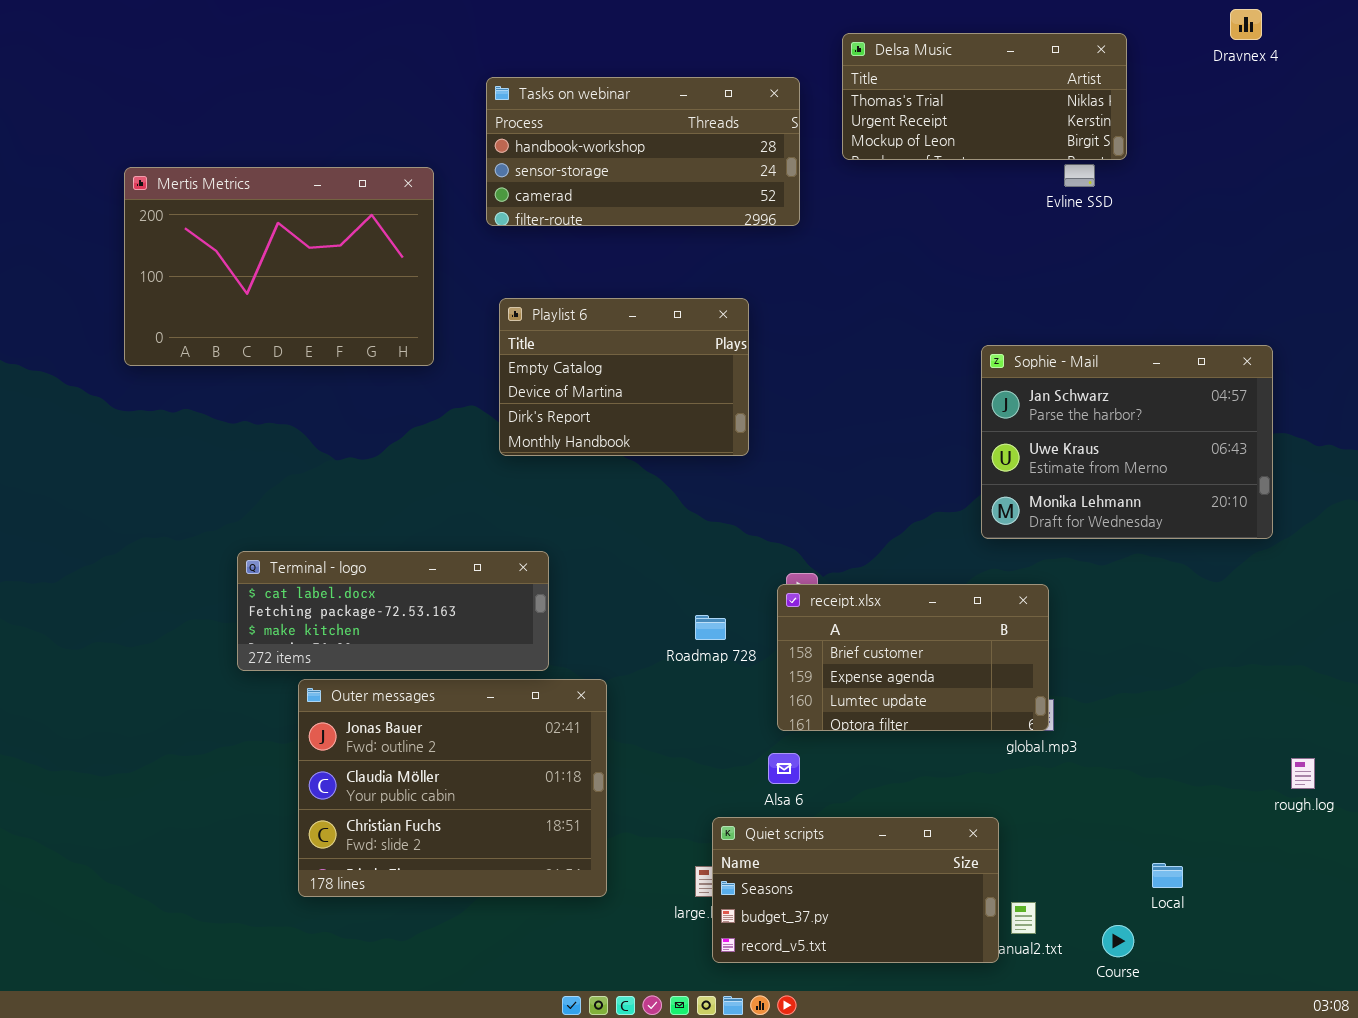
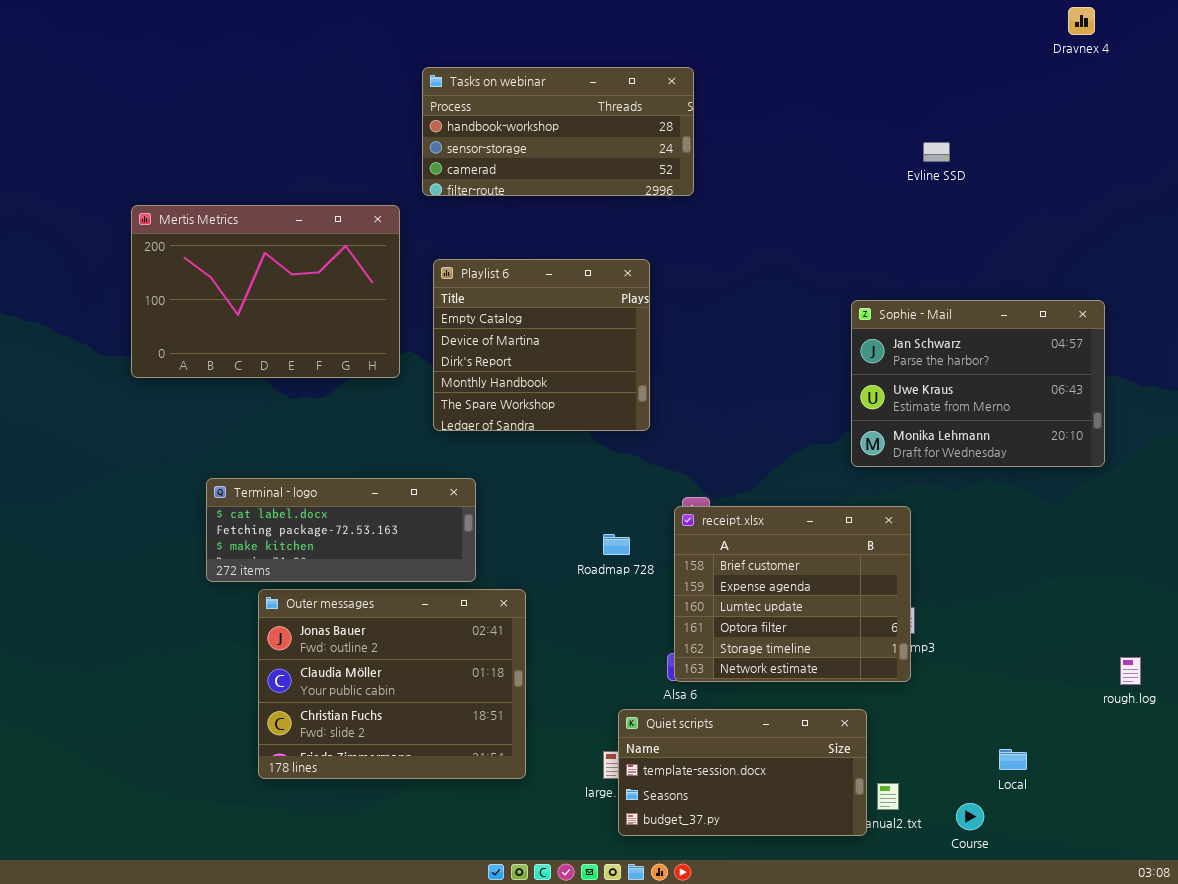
Delsa Music: [842,33,1127,160] -> none, closed
Mertis Metrics: [124,167,434,366] -> [131,205,400,378], moved
Playlist 6: [499,298,749,456] -> [433,259,650,431], resized
receipt.xlsx: [777,584,1049,731] -> [674,506,911,682], resized
Quiet scripts: [712,817,999,963] -> [618,709,867,836], scrolled up 1 row

